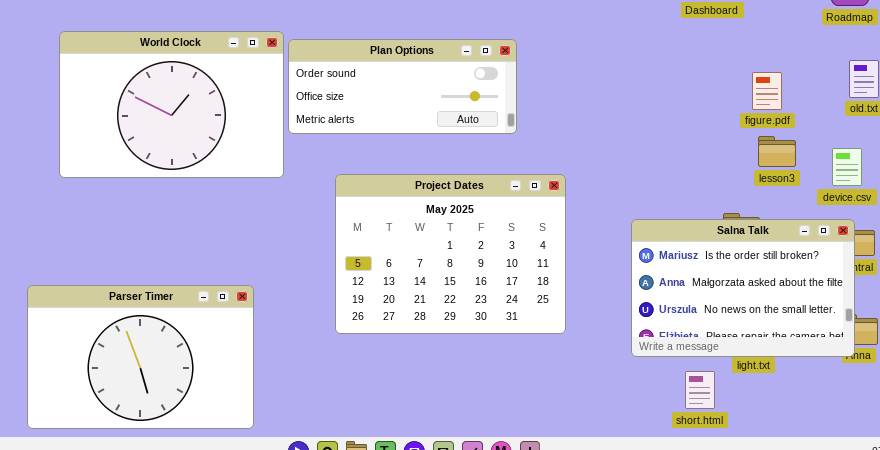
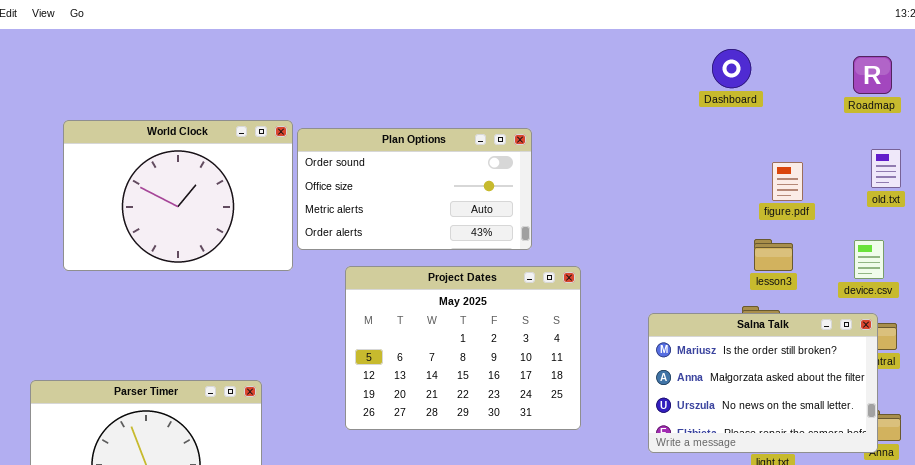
Plan Options: [288,39,517,134] -> [297,128,532,250], resized
lesson3: [758,136,796,167] -> [754,239,793,271], moved

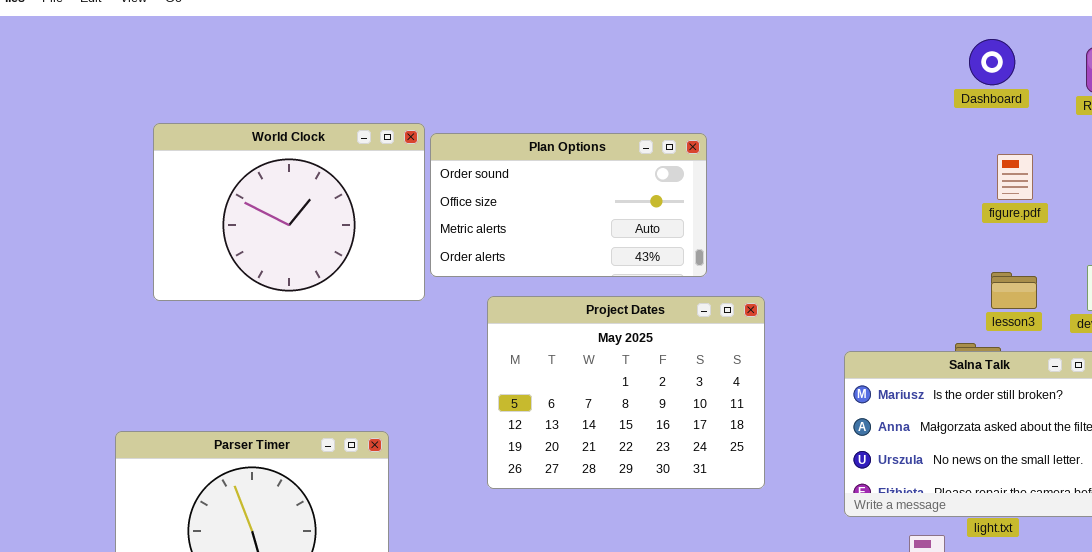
Dashboard: [712,49,751,88] -> [969,39,1015,85], moved
figure.pdf: [772,162,803,201] -> [997,154,1033,200], moved
lesson3: [754,239,793,271] -> [991,272,1037,309], moved

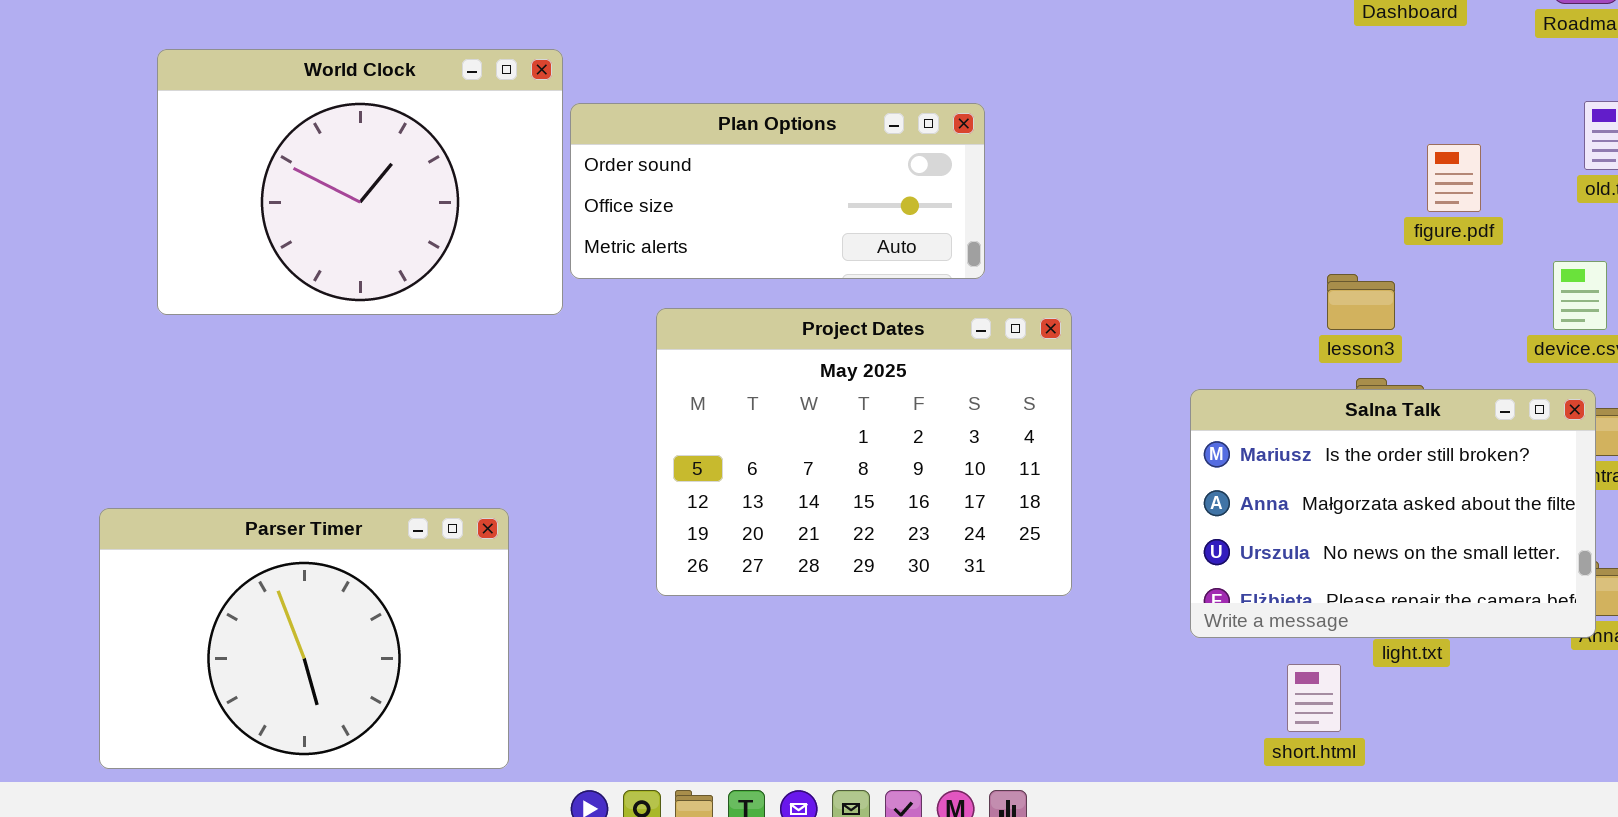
Plan Options: [430,133,707,277] -> [570,103,985,279], resized
figure.pdf: [997,154,1033,200] -> [1427,144,1481,212], moved
lesson3: [991,272,1037,309] -> [1327,274,1395,330], moved

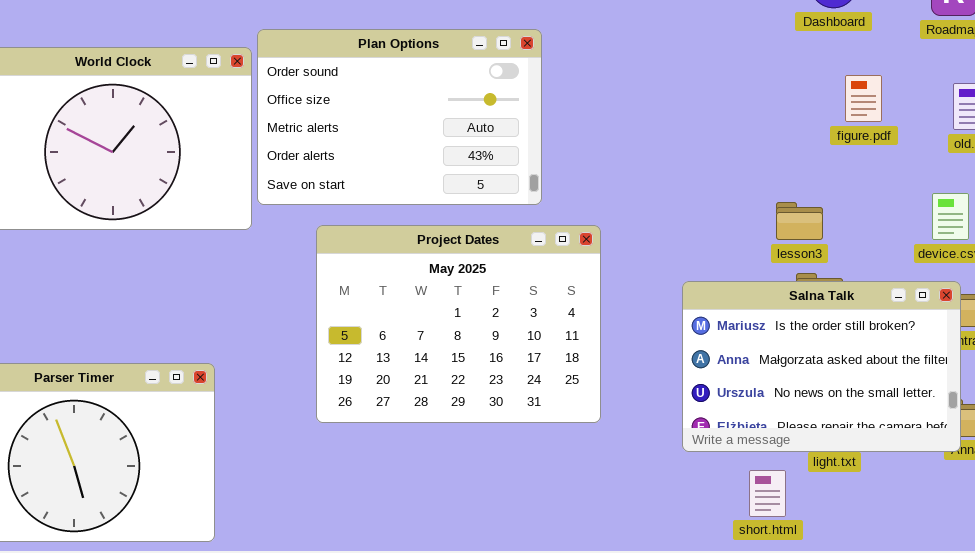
Plan Options: [570,103,985,279] -> [257,29,542,205], resized
figure.pdf: [1427,144,1481,212] -> [845,75,882,122], moved

